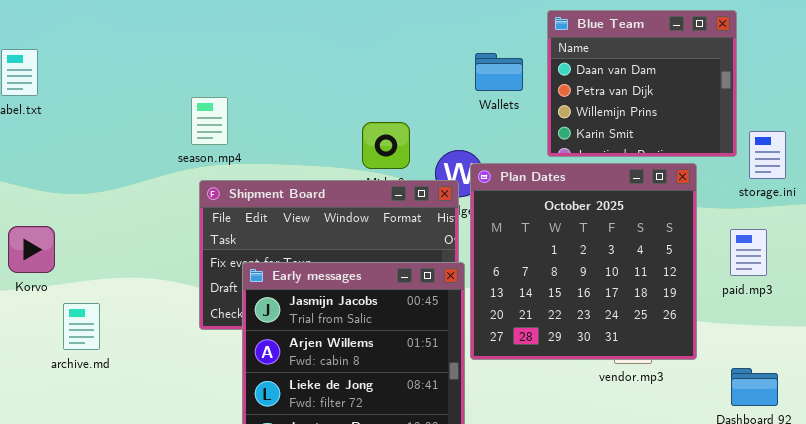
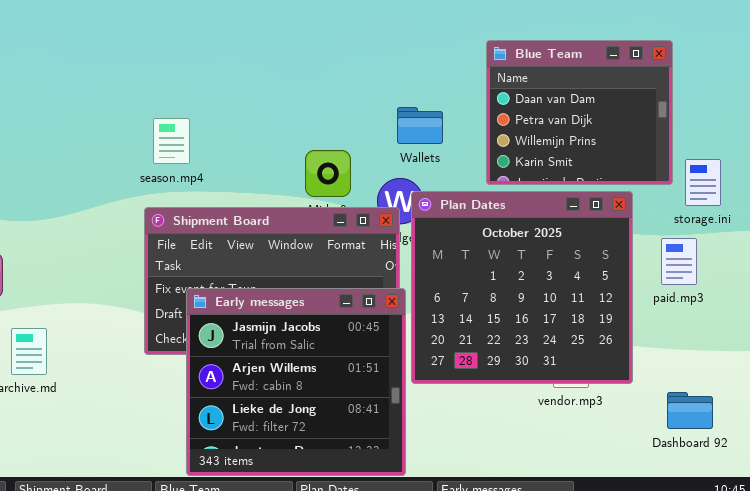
Wallets: [475,53,523,91] -> [397,107,443,144], moved
season.mp4: [191,97,228,145] -> [153,118,190,164], moved
paid.mp3: [730,229,767,276] -> [661,238,697,285], moved

